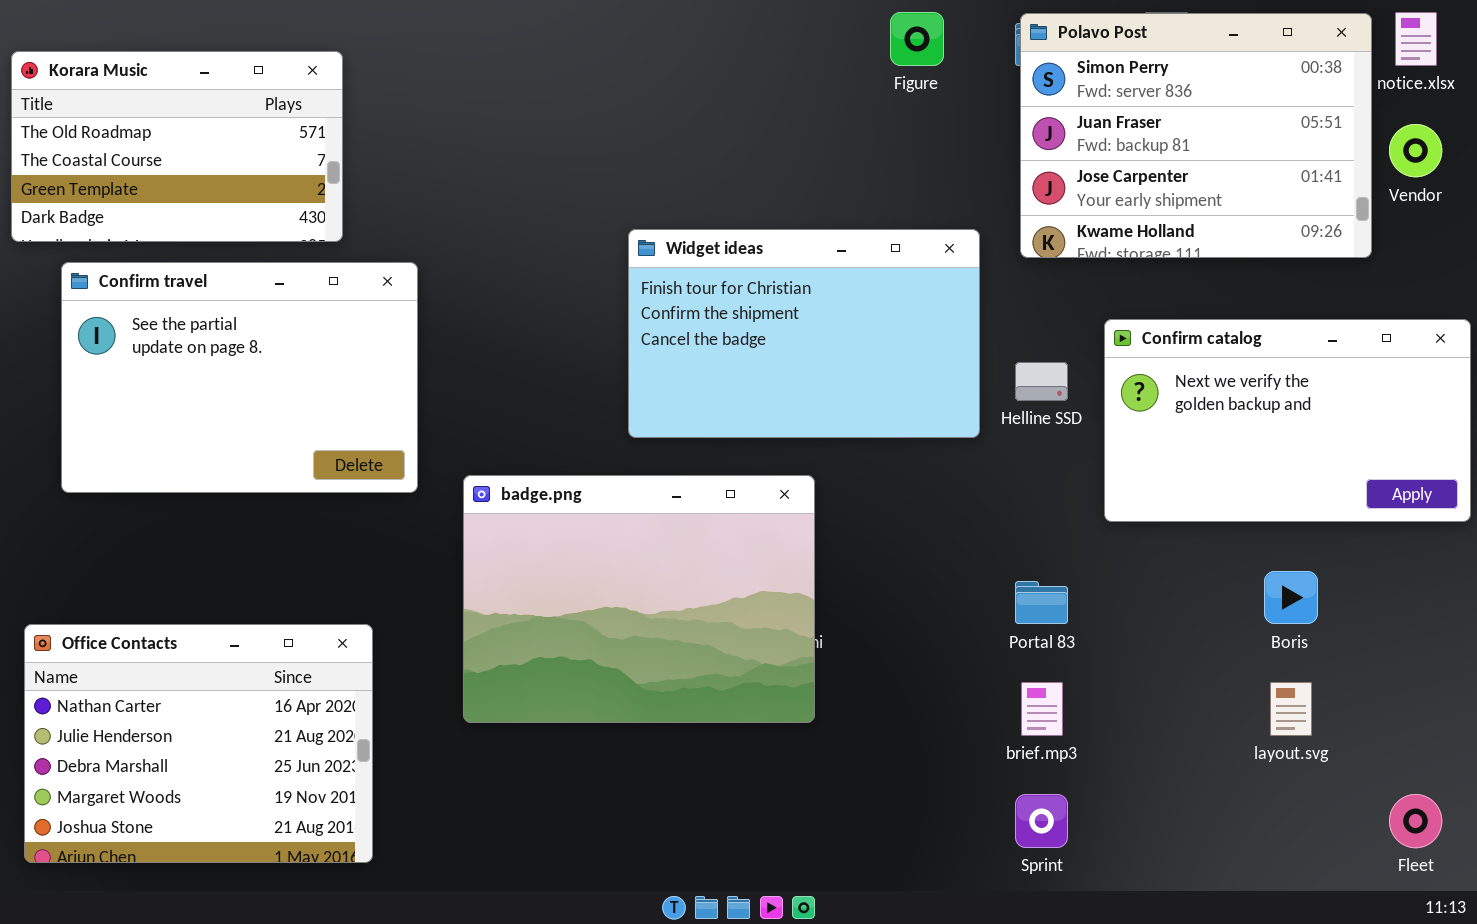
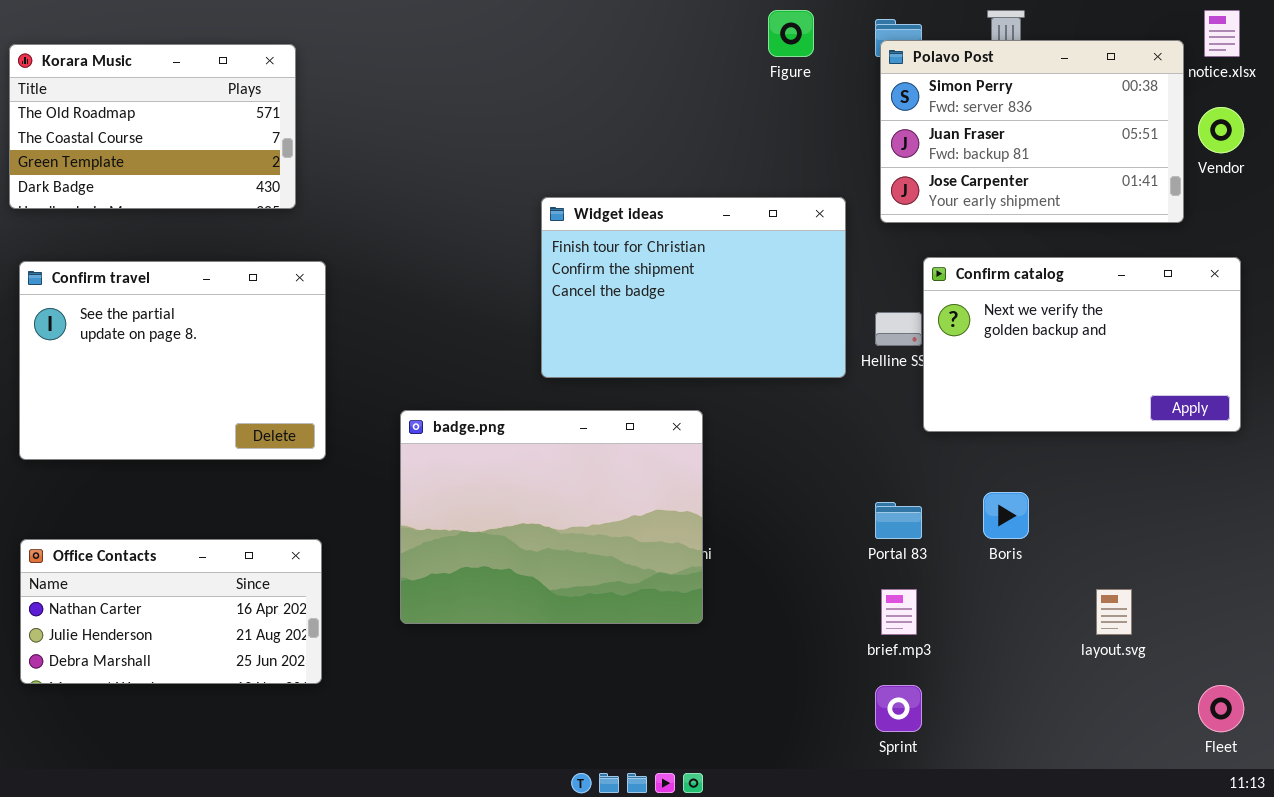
Polavo Post: [1020,13,1372,258] -> [880,40,1184,223], resized
Confirm travel: [61,262,418,493] -> [19,261,326,460], moved
Confirm catalog: [1104,319,1471,522] -> [923,257,1241,432], moved
Boris: [1264,571,1318,624] -> [983,492,1029,539], moved
Office Contacts: [24,624,373,863] -> [20,539,322,684], resized

